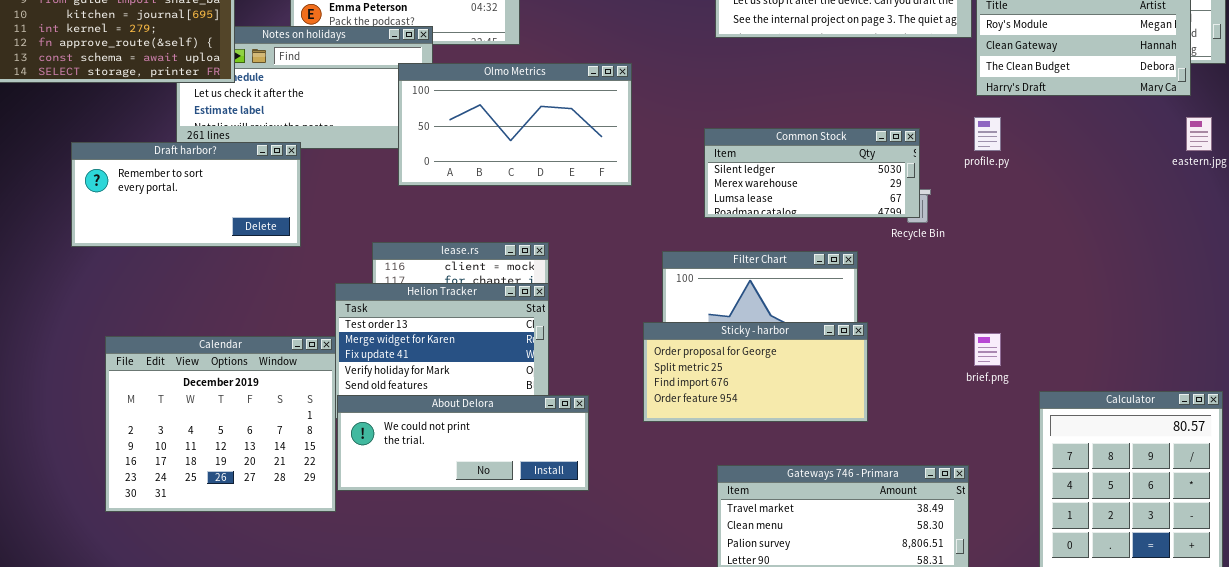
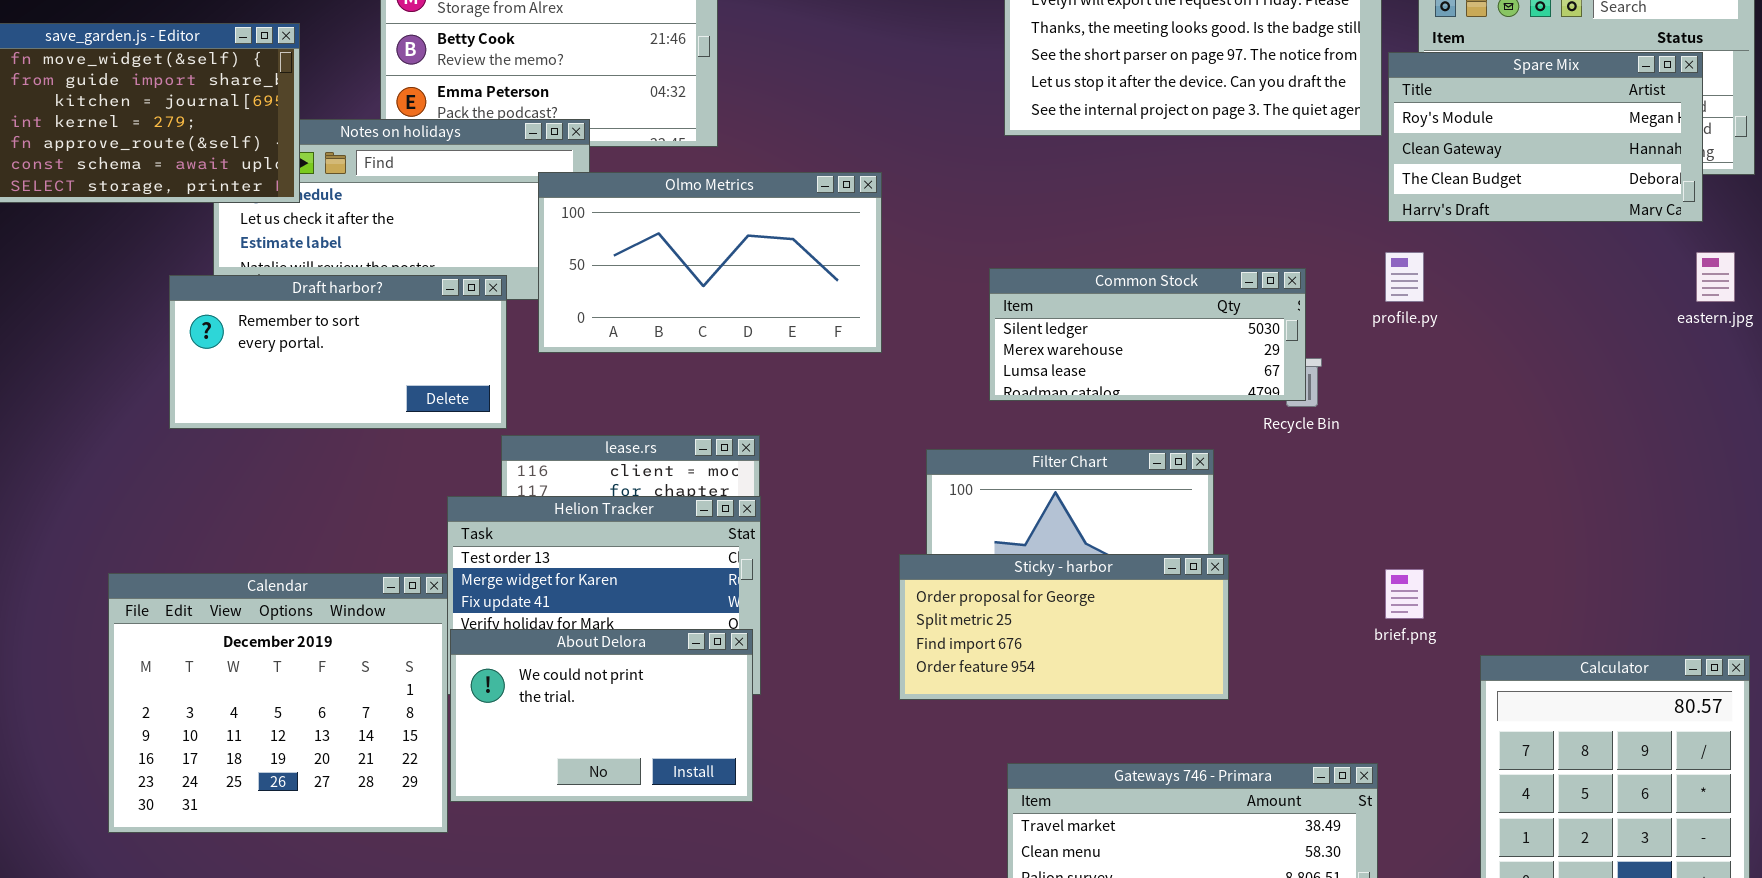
Draft harbor?: [71,142,301,247] -> [169,275,507,429], moved
About Delora: [337,395,589,491] -> [450,629,753,802], resized

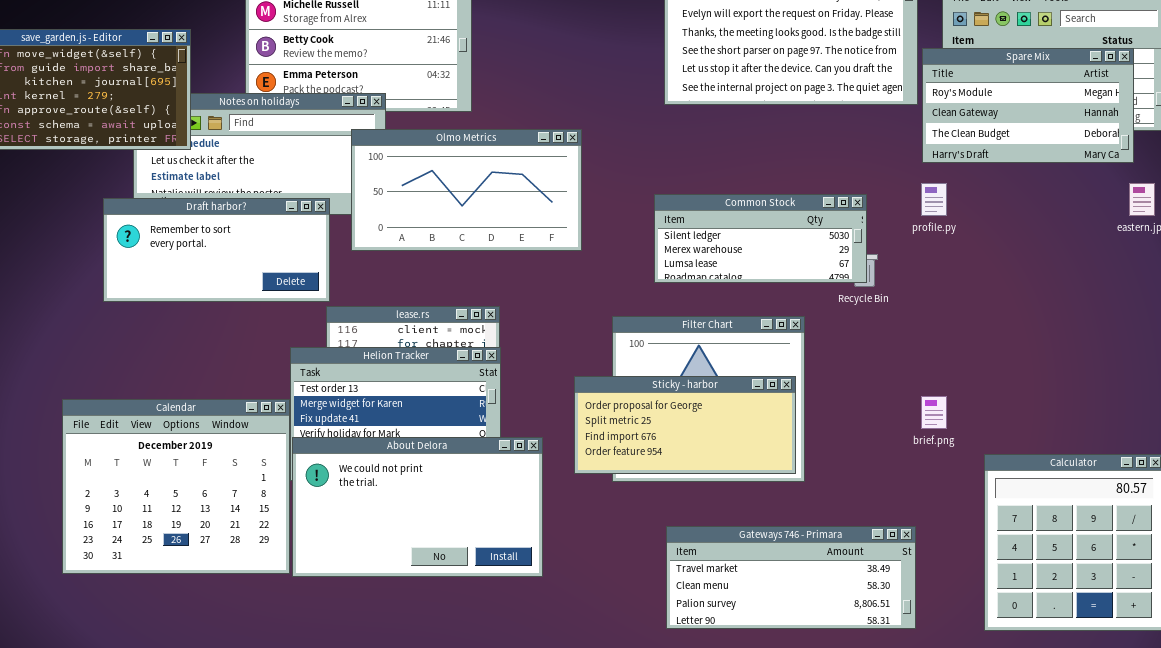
Sticky - harbor: [899,554,1229,700] -> [574,376,796,474], moved
About Delora: [450,629,753,802] -> [292,437,543,577], resized

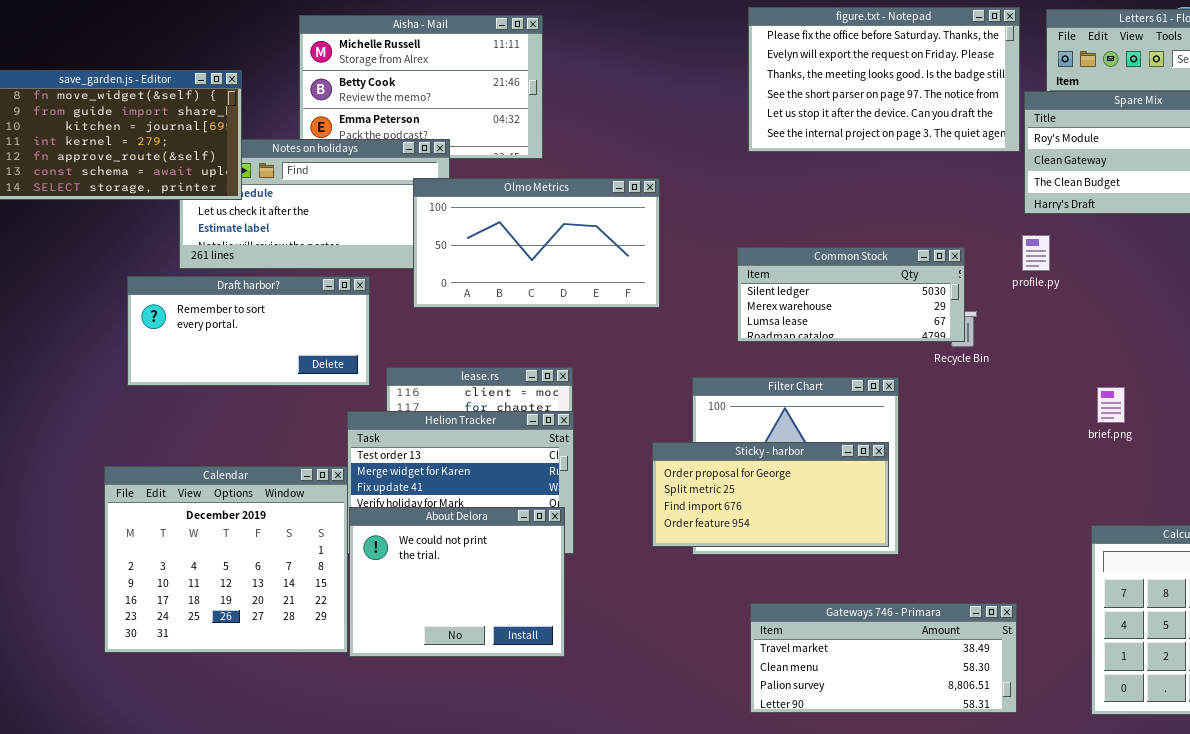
Draft harbor?: [103,198,330,302] -> [127,276,370,386], moved
brief.png: [921,396,947,429] -> [1097,387,1125,423], moved
About Delora: [292,437,543,577] -> [349,507,565,657], resized

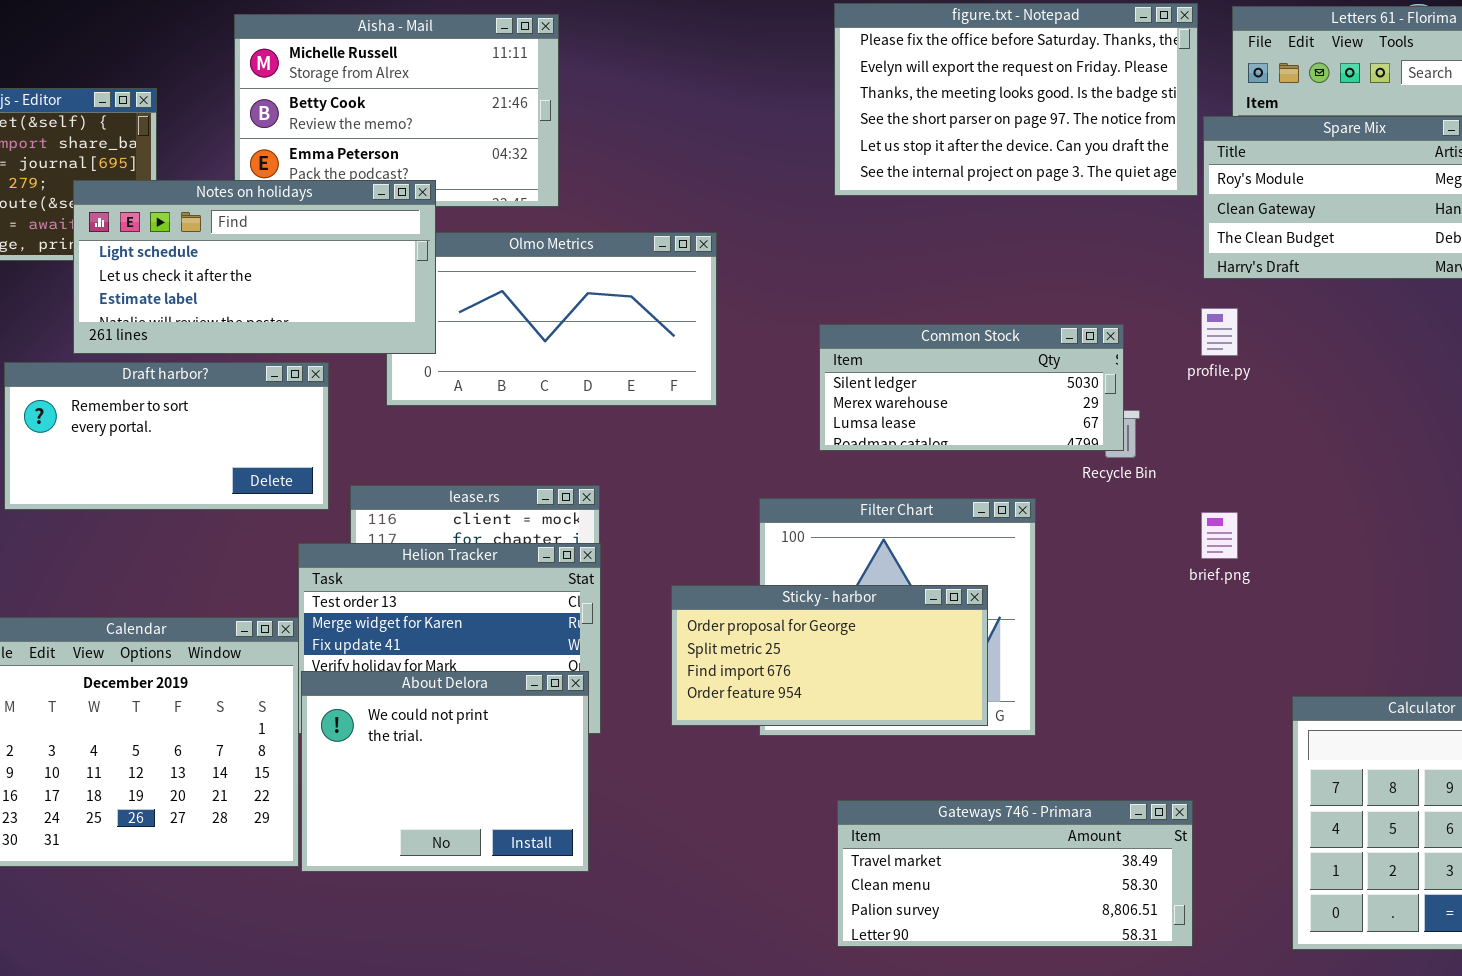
Notes on holidays: [179,139,450,269] -> [73,180,436,354], raised
brief.png: [1097,387,1125,423] -> [1201,512,1238,559], moved
Sticky - harbor: [652,442,889,547] -> [671,585,988,726], moved

